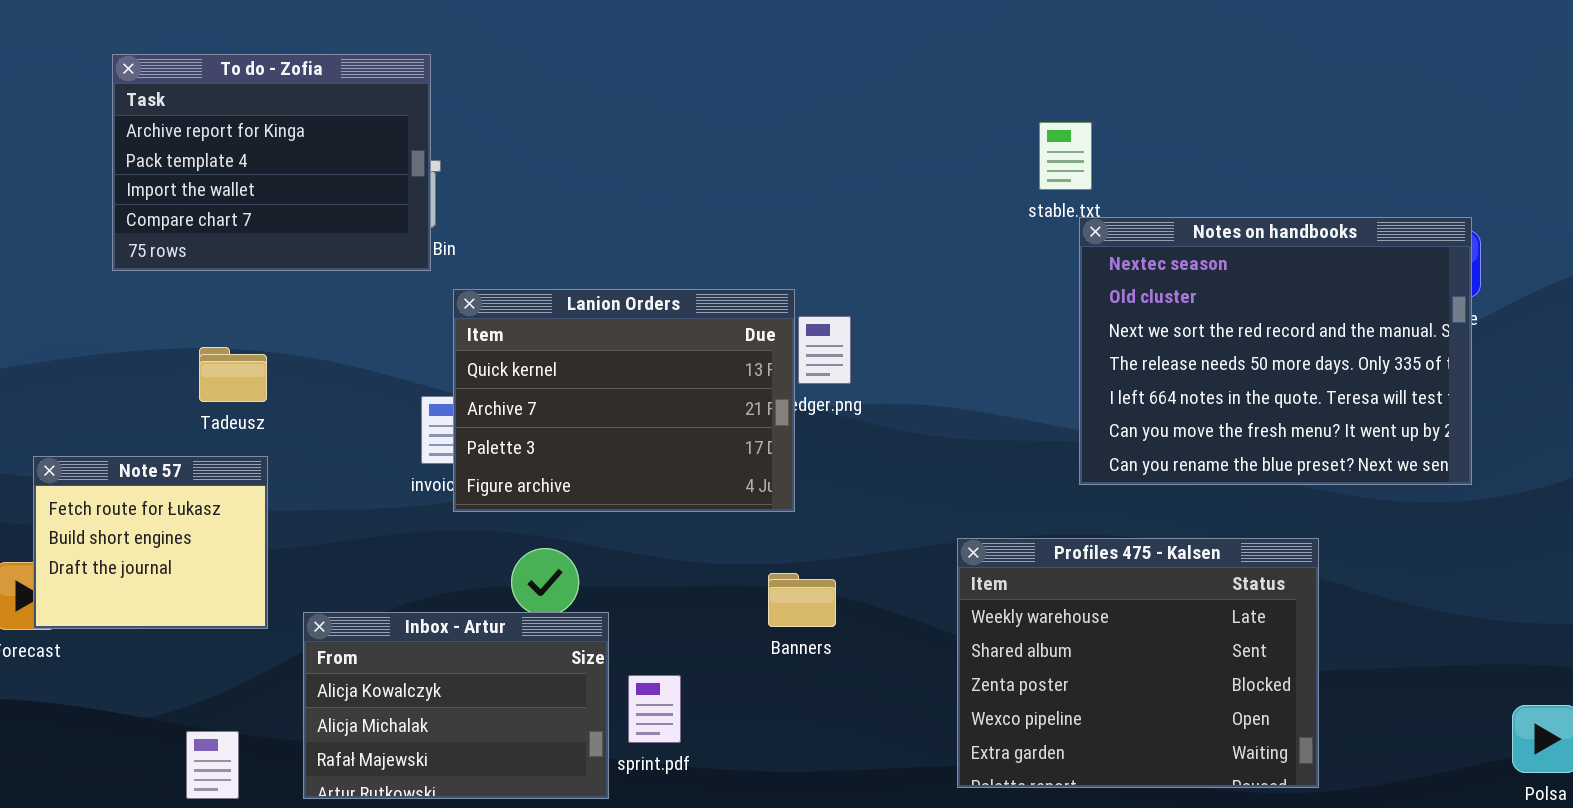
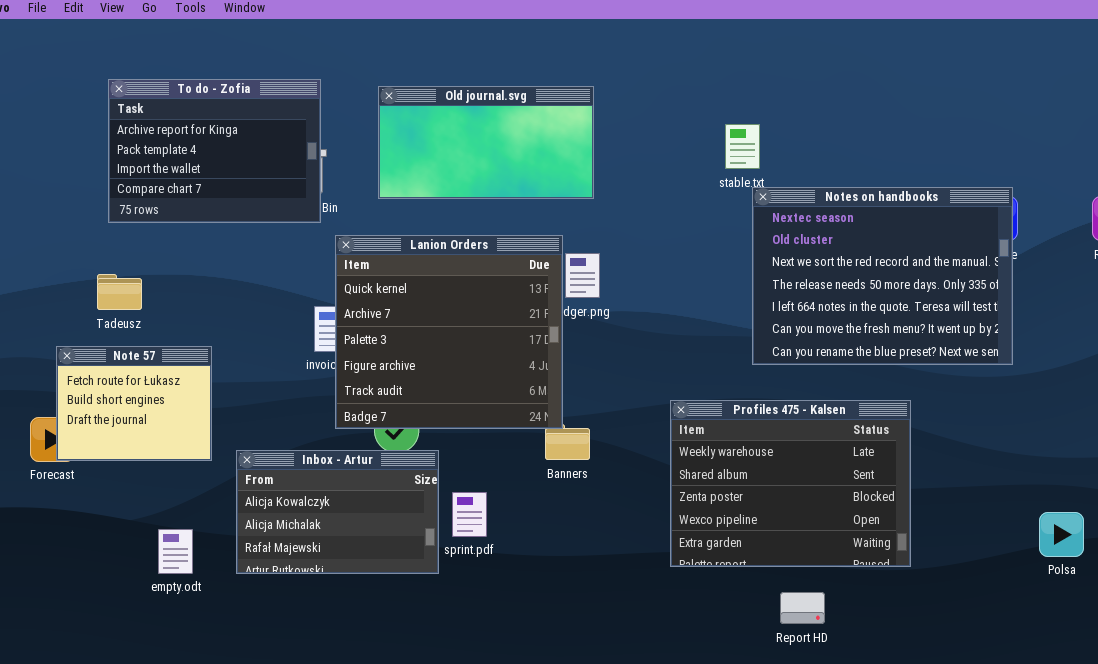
Old journal.svg: none -> [378,86,594,199], opened
Lanion Orders: [453,289,795,512] -> [335,235,563,429], resized
Tadeusz: [199,347,267,402] -> [97,274,142,310], moved

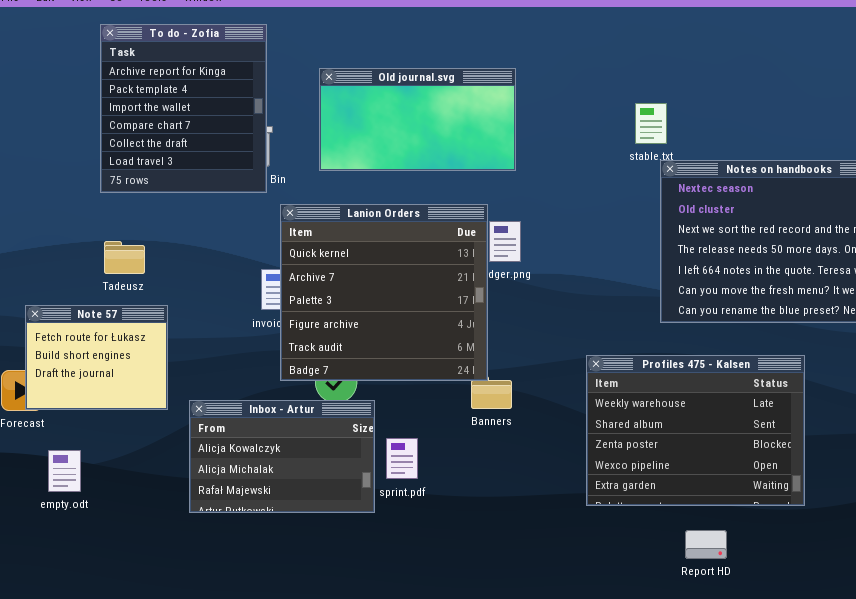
To do - Zofia: [108,79,321,223] -> [100,24,267,193], resized
Tadeusz: [97,274,142,310] -> [104,241,145,274], moved
empty.odt: [158,529,193,574] -> [48,450,81,492], moved

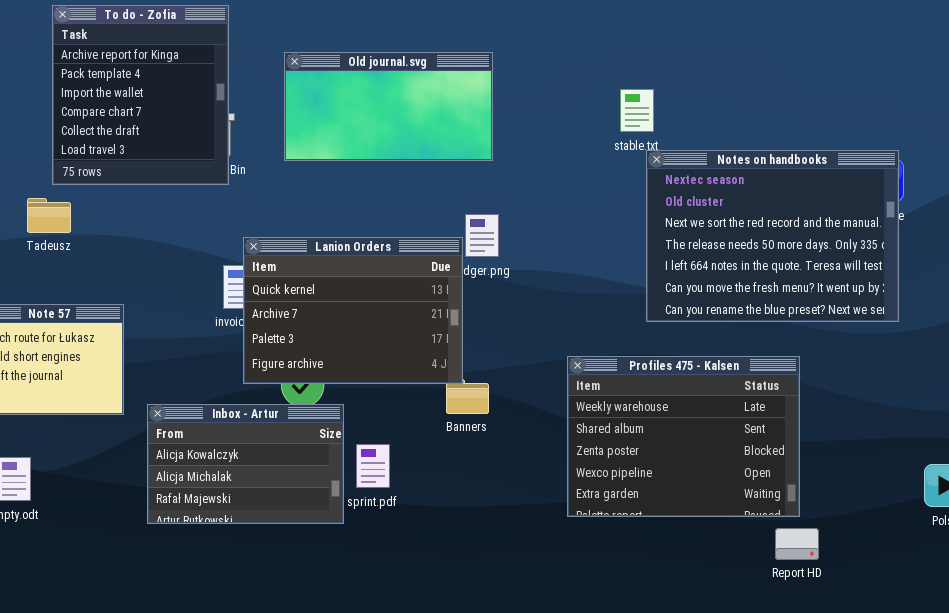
Lanion Orders: [280,204,488,381] -> [243,237,463,384], resized
Tadeusz: [104,241,145,274] -> [27,198,71,233], moved
Report HD: [685,530,727,559] -> [775,528,819,560], moved

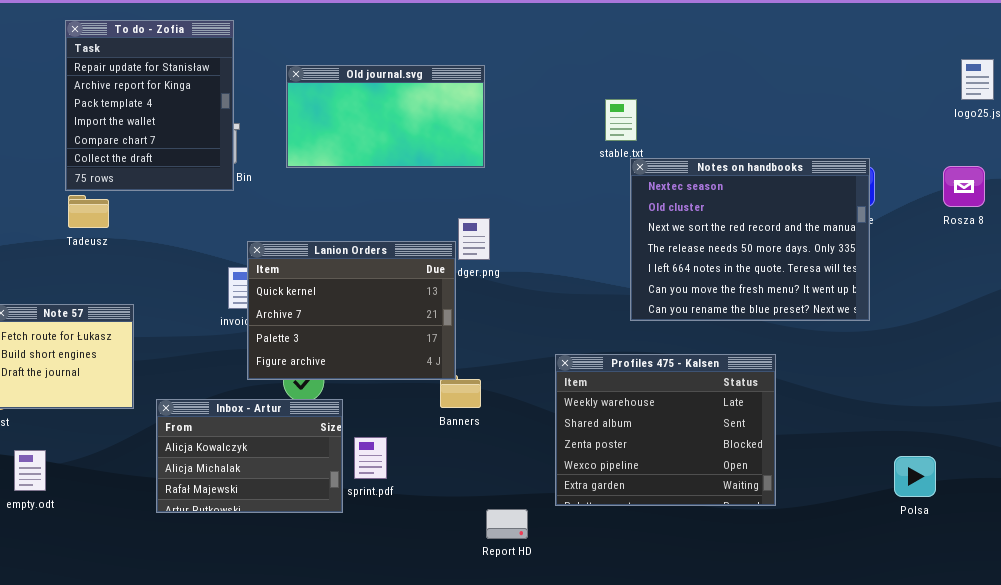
To do - Zofia: [52,5,229,185] -> [65,20,234,191], scrolled up 1 row
Tadeusz: [27,198,71,233] -> [68,195,109,228], moved
Report HD: [775,528,819,560] -> [486,509,528,539], moved

